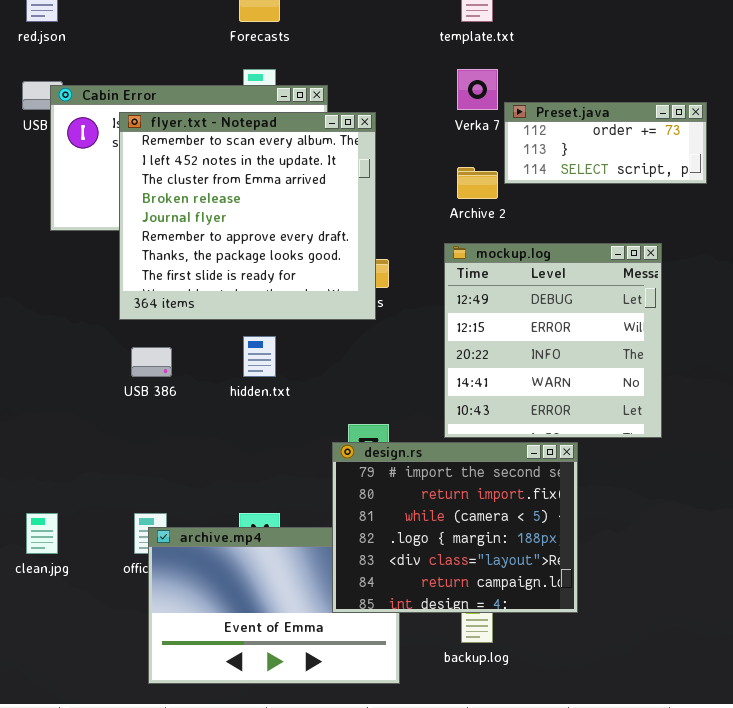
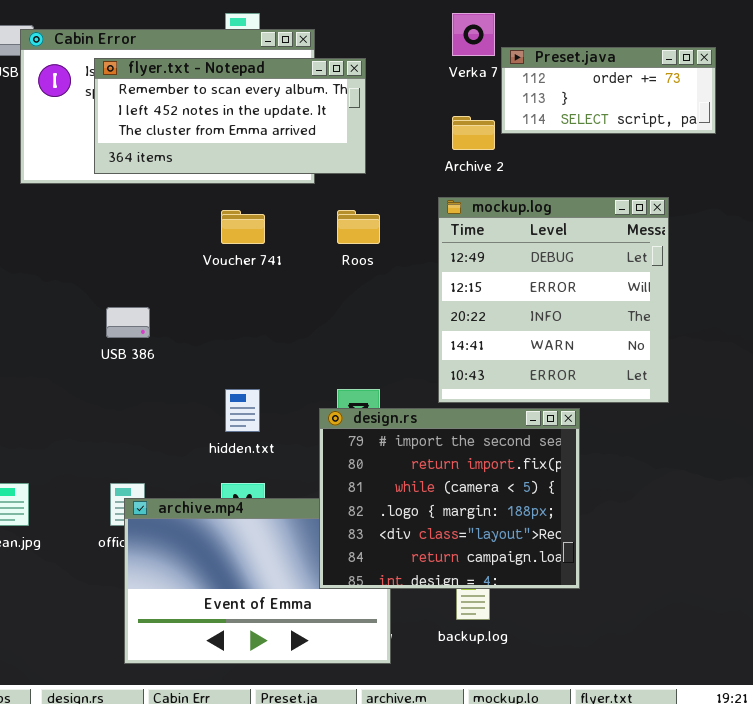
flyer.txt - Notepad: [119,112,376,320] -> [94,58,366,174], resized
hidden.txt: [243,336,276,377] -> [225,389,260,432], moved

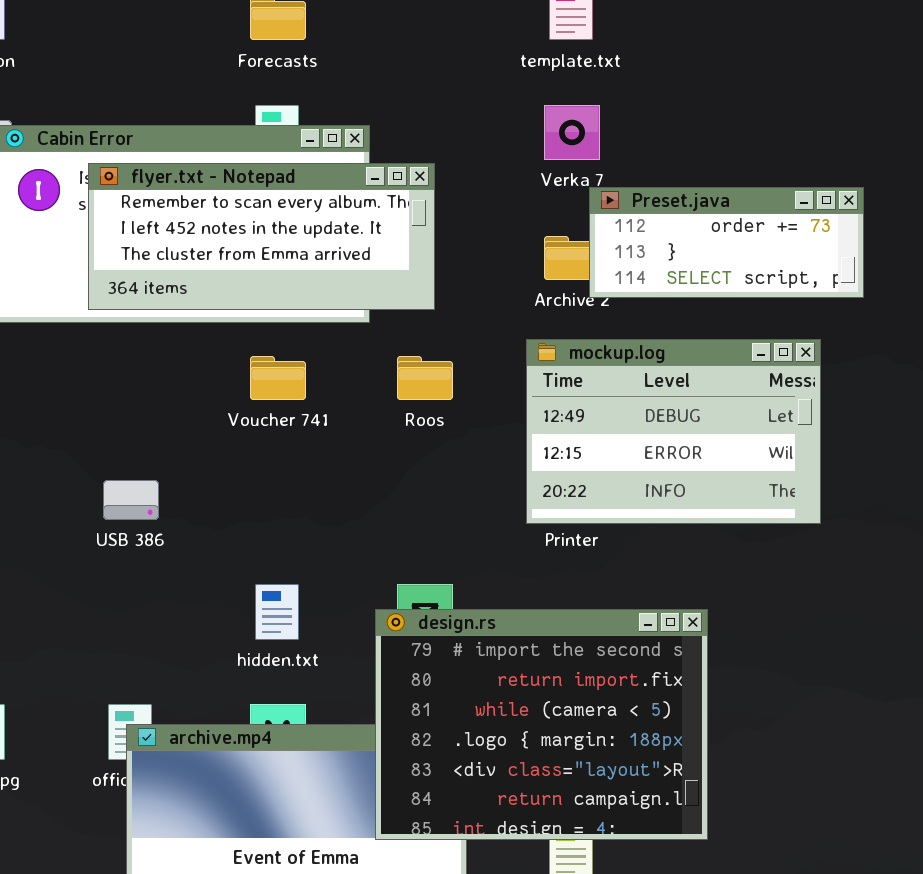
Preset.java: [501,47,716,134] -> [589,187,864,298], moved
mockup.log: [438,197,669,403] -> [526,339,821,524], resized

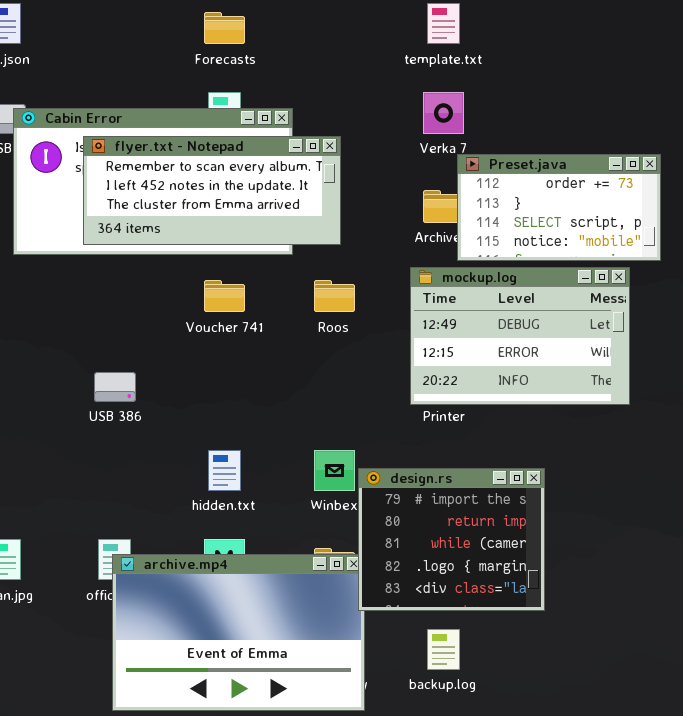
Preset.java: [589,187,864,298] -> [457,154,661,261], resized
design.rs: [375,609,708,840] -> [358,468,545,611], resized

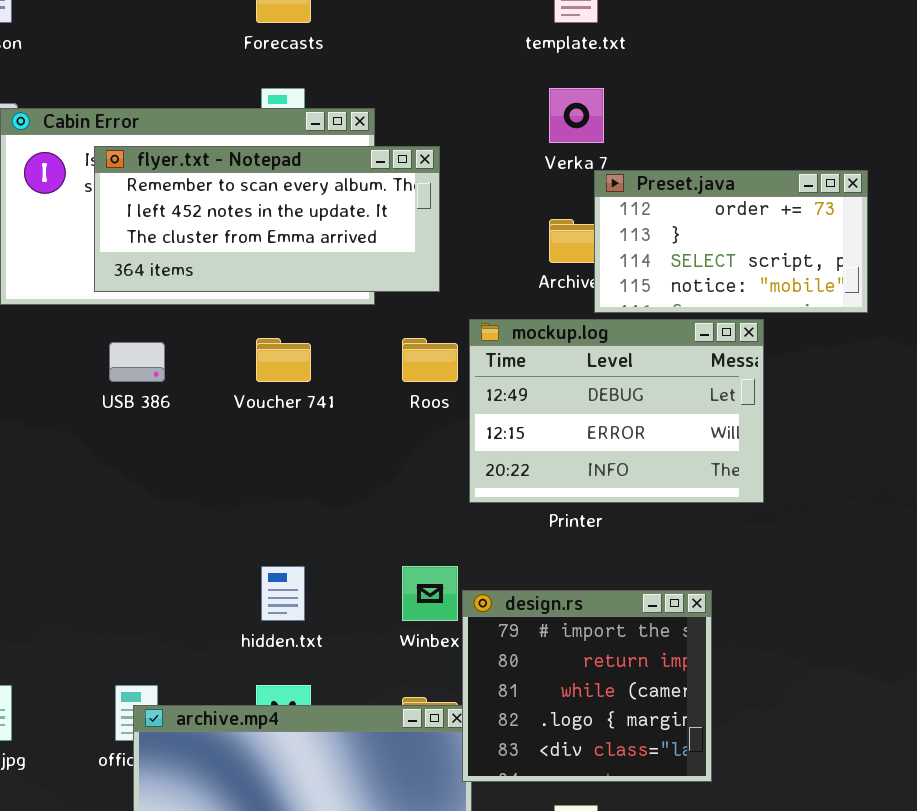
mockup.log: [410,267,630,405] -> [469,319,764,503], moved
USB 386: [94,372,136,402] -> [109,342,165,382], moved

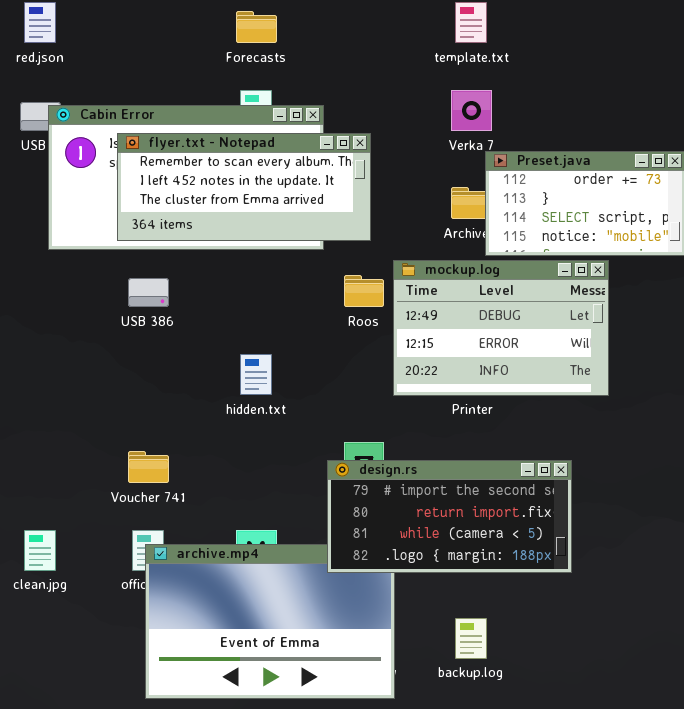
Voucher 741: [256,338,311,382] -> [128,451,169,483], moved
hidden.txt: [261,566,305,621] -> [240,354,272,395], moved
design.rs: [462,590,712,782] -> [327,460,572,573], resized

